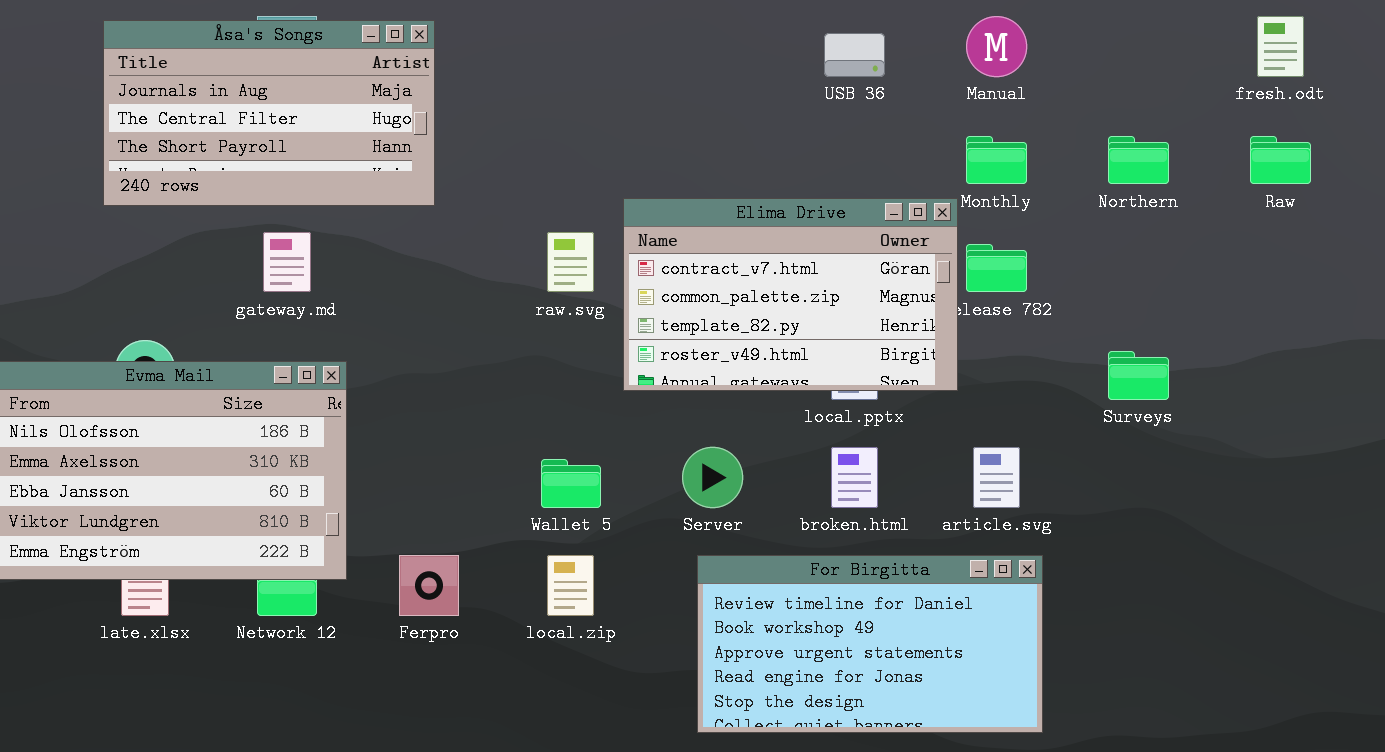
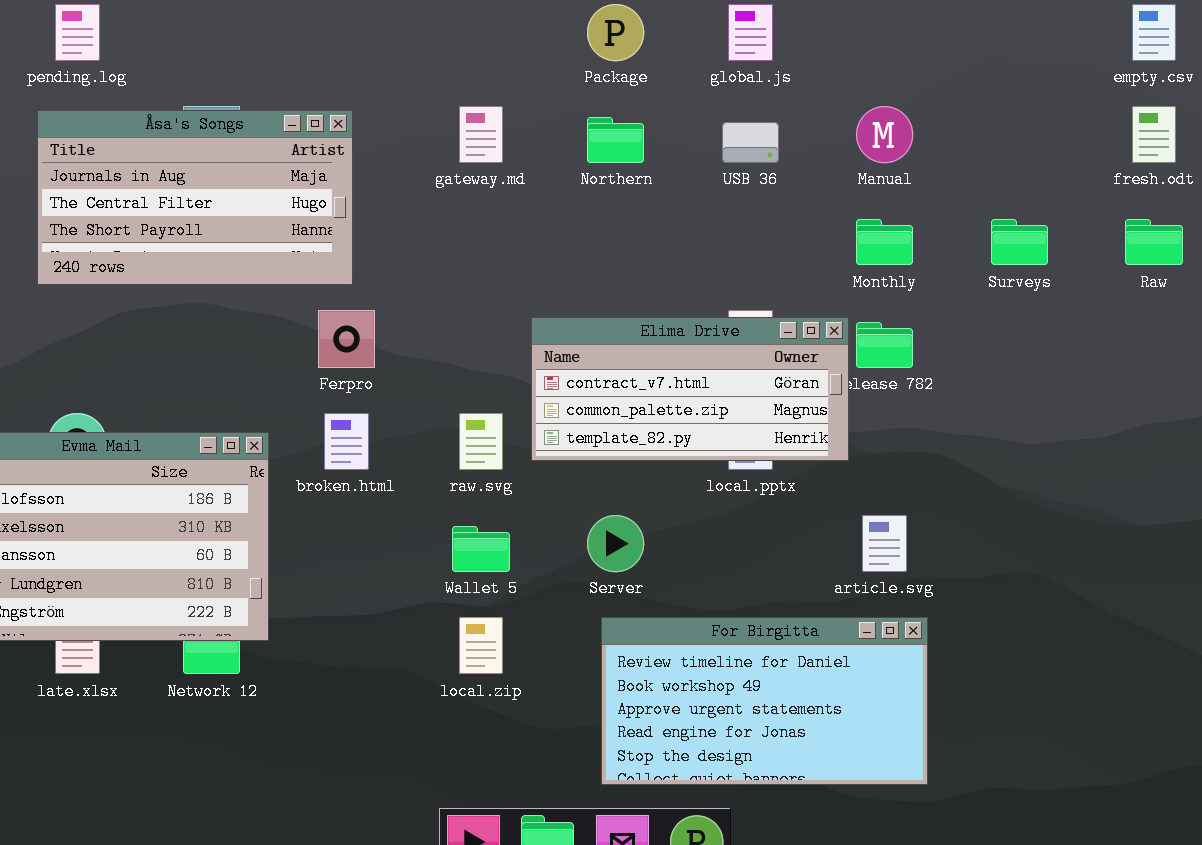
Northern: [1108,136,1169,184] -> [587,117,644,163], moved
Elima Drive: [623,198,958,391] -> [531,317,849,461], resized
gateway.md: [263,232,311,292] -> [459,106,503,163], moved
raw.svg: [547,232,594,292] -> [459,413,503,470], moved
Surveys: [1108,351,1169,400] -> [991,219,1048,265], moved
broken.html: [831,447,878,508] -> [324,413,369,470], moved
Ferpro: [399,555,459,616] -> [318,310,375,368], moved

